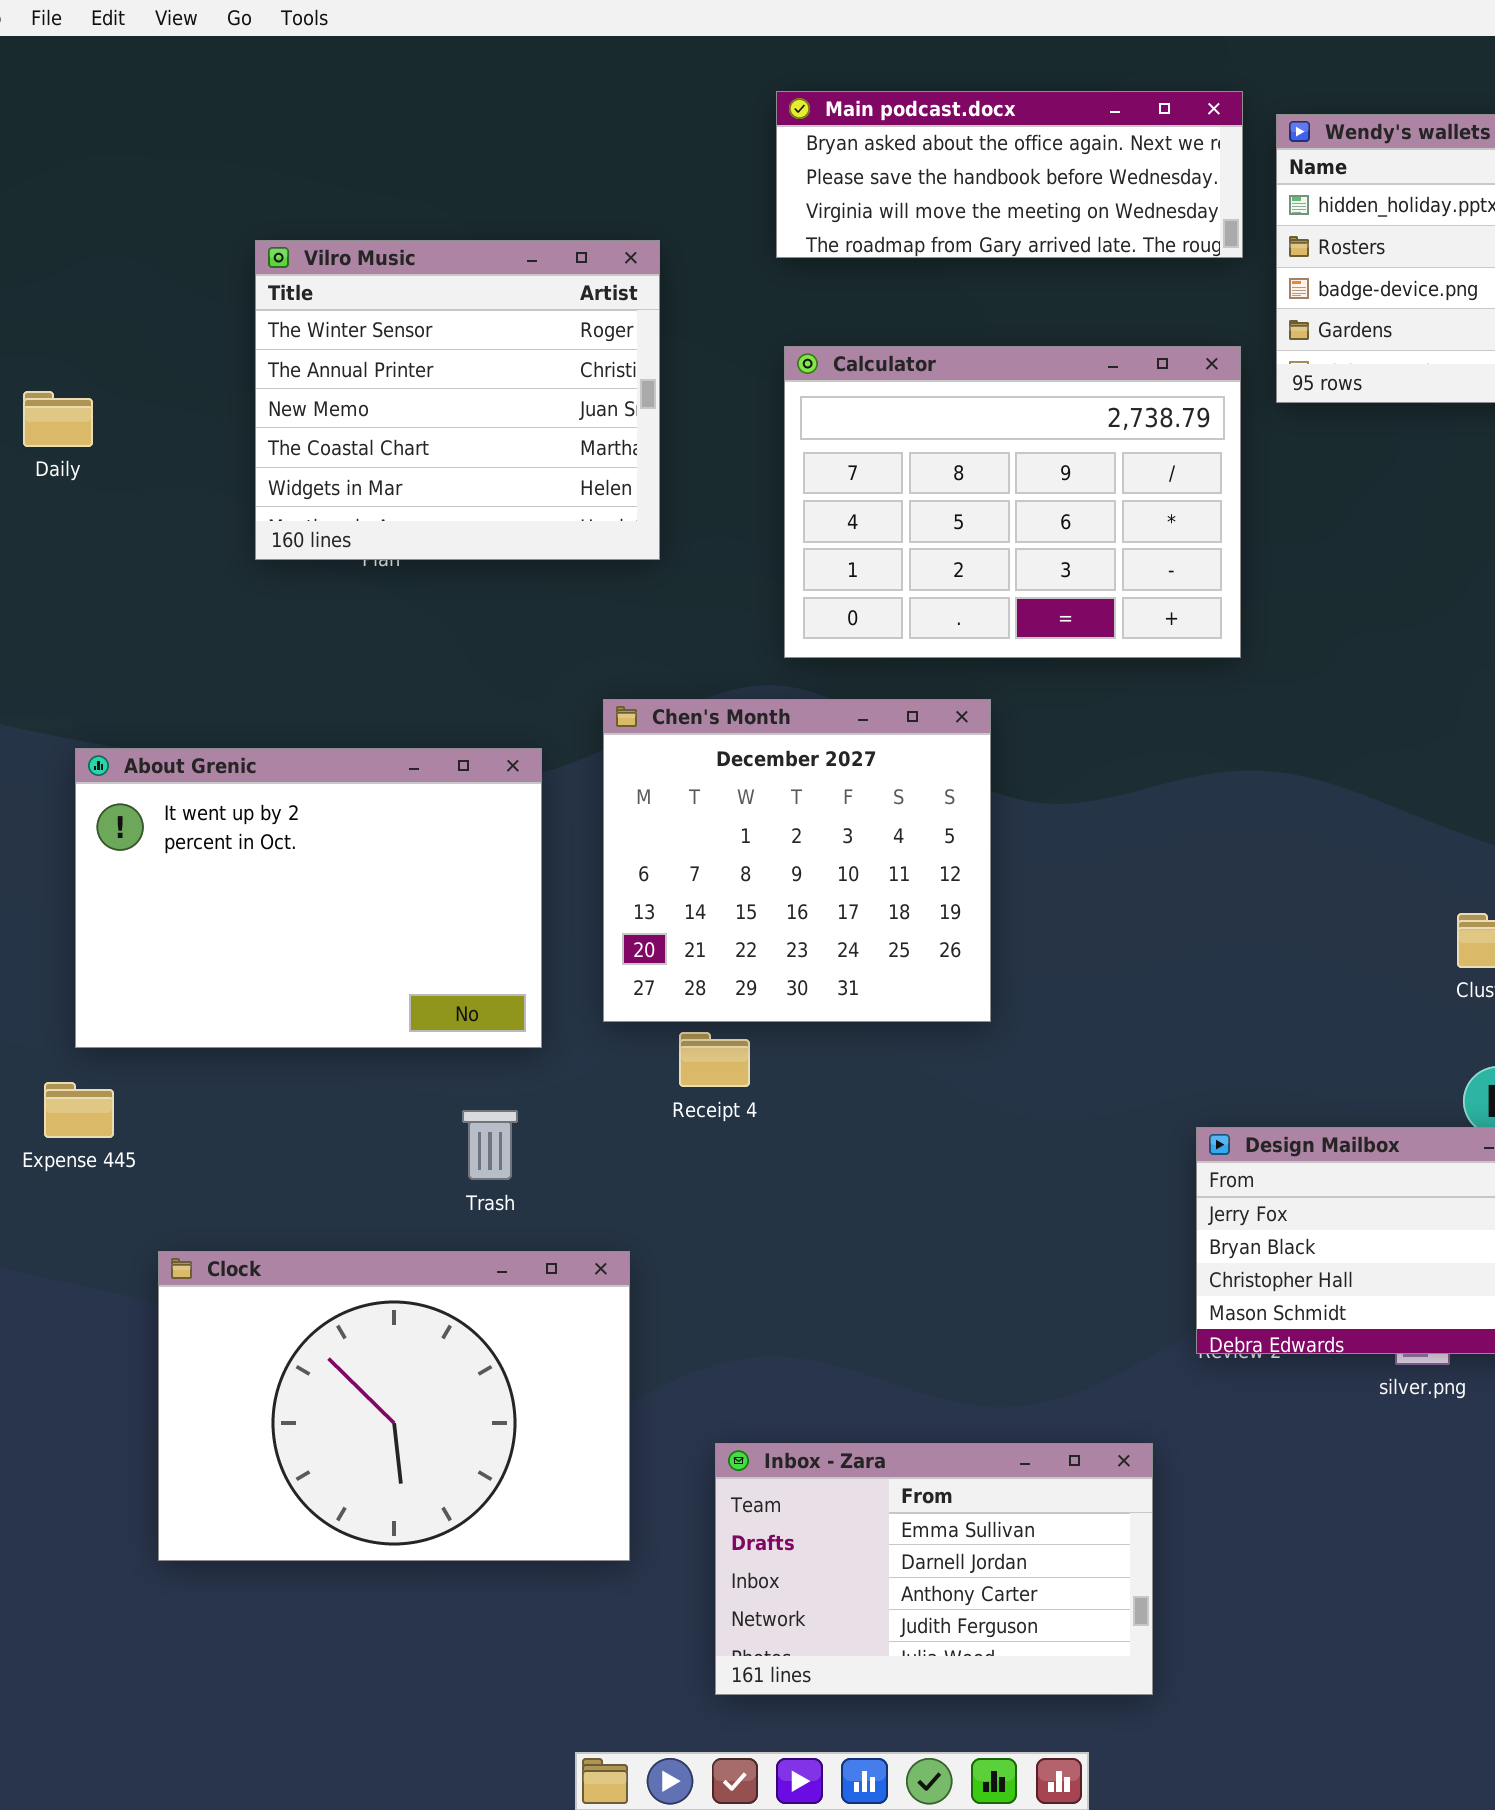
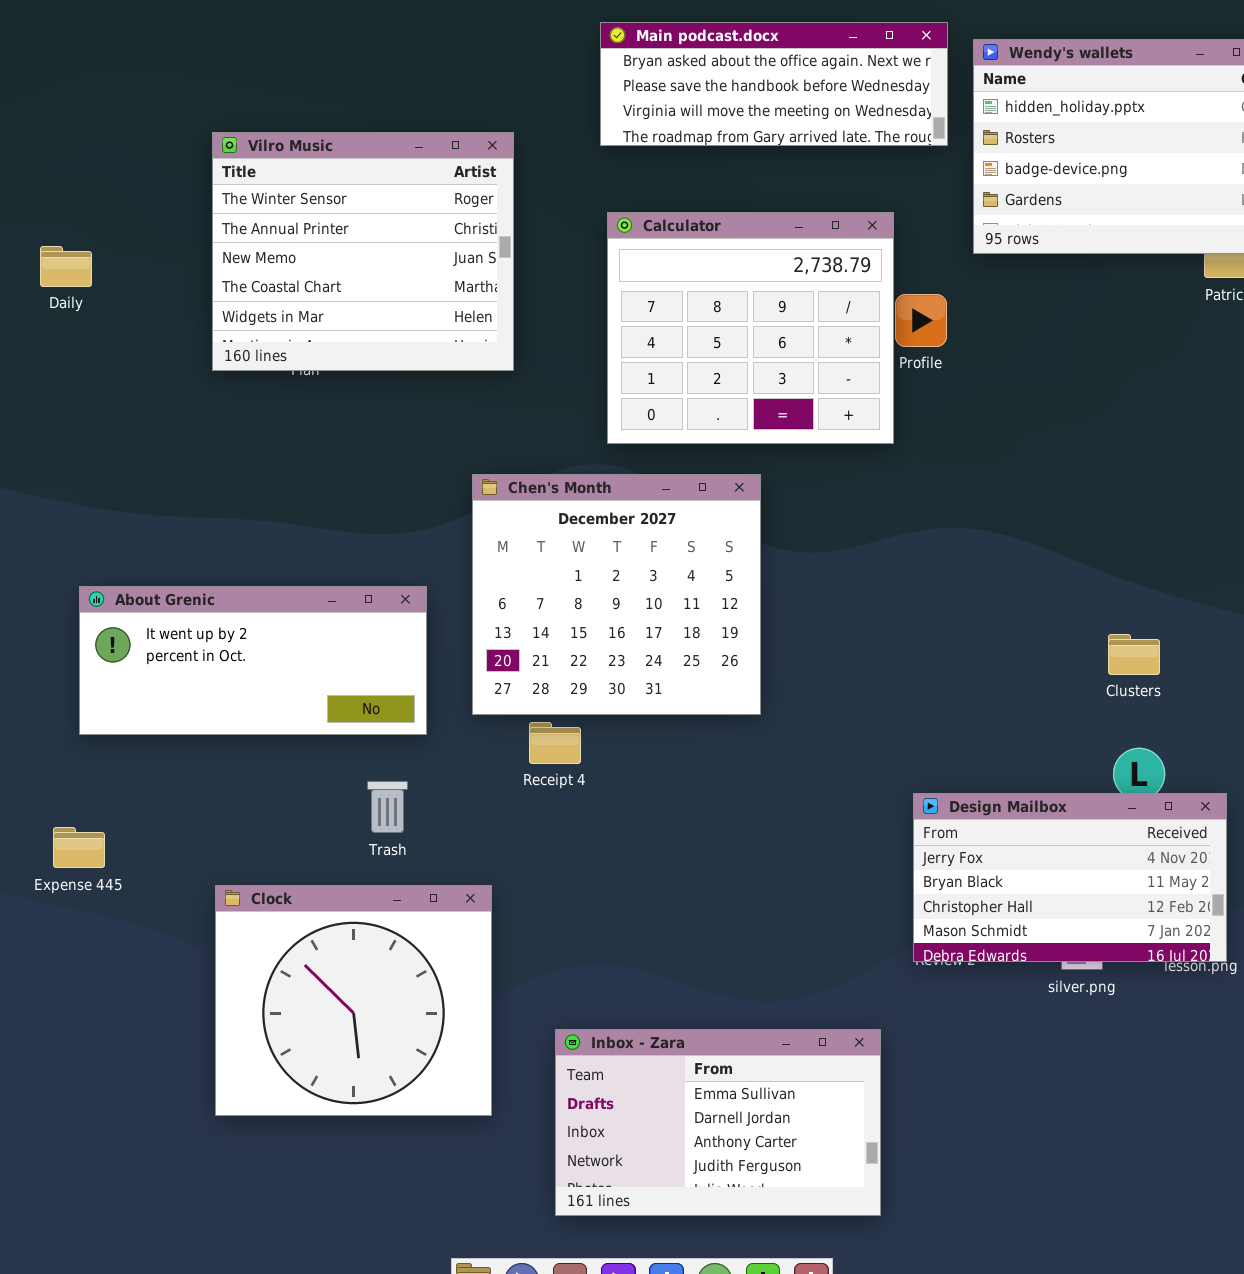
Calculator: [784,346,1241,658] -> [607,212,894,444], resized
About Grenic: [75,748,542,1048] -> [79,586,427,735], resized
Expense 445: [44,1082,114,1138] -> [53,827,105,868], moved
Clock: [158,1251,630,1561] -> [215,885,492,1116], resized

